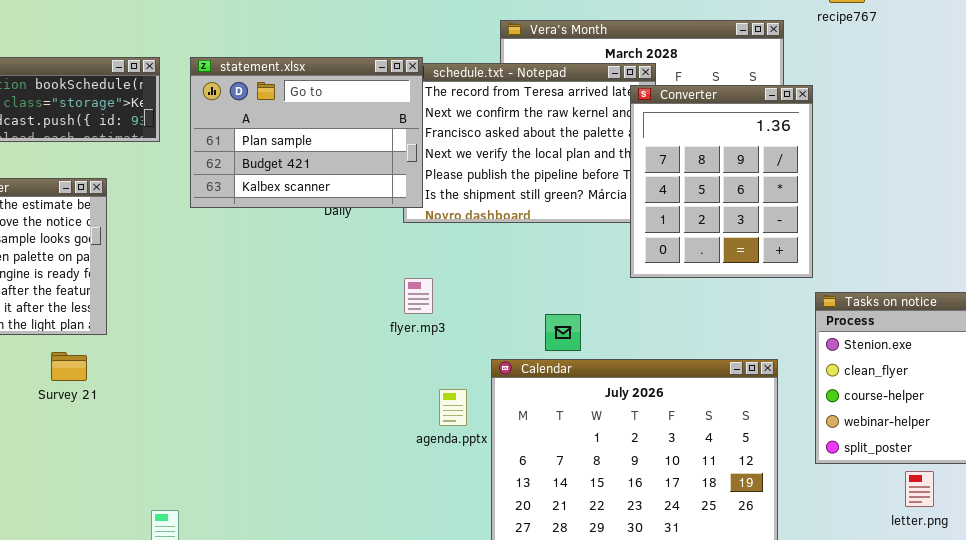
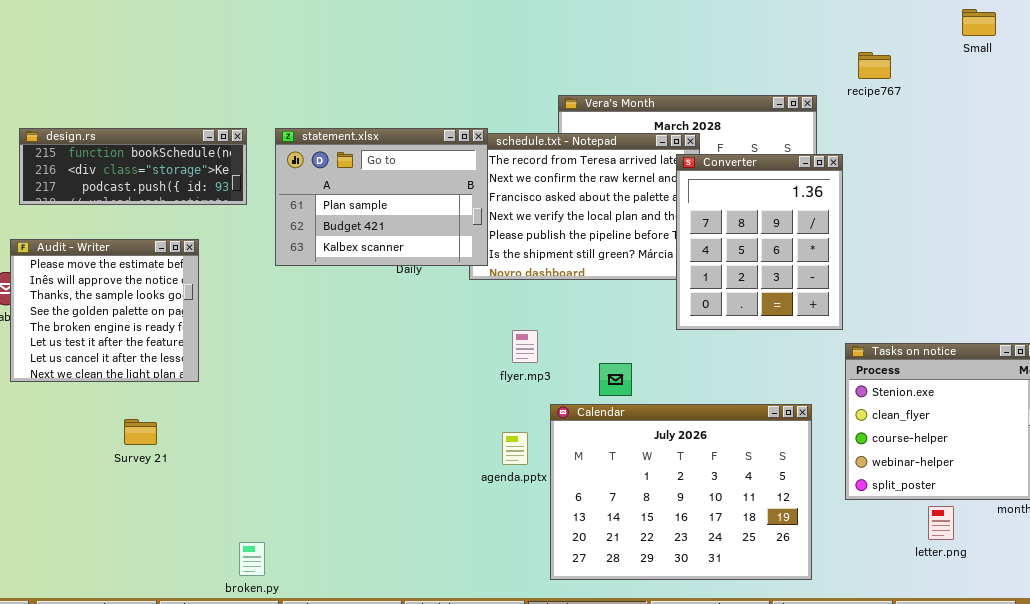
flyer.mp3: [404,278,433,314] -> [512,330,538,363], moved
Survey 21: [51,352,87,381] -> [124,419,157,445], moved

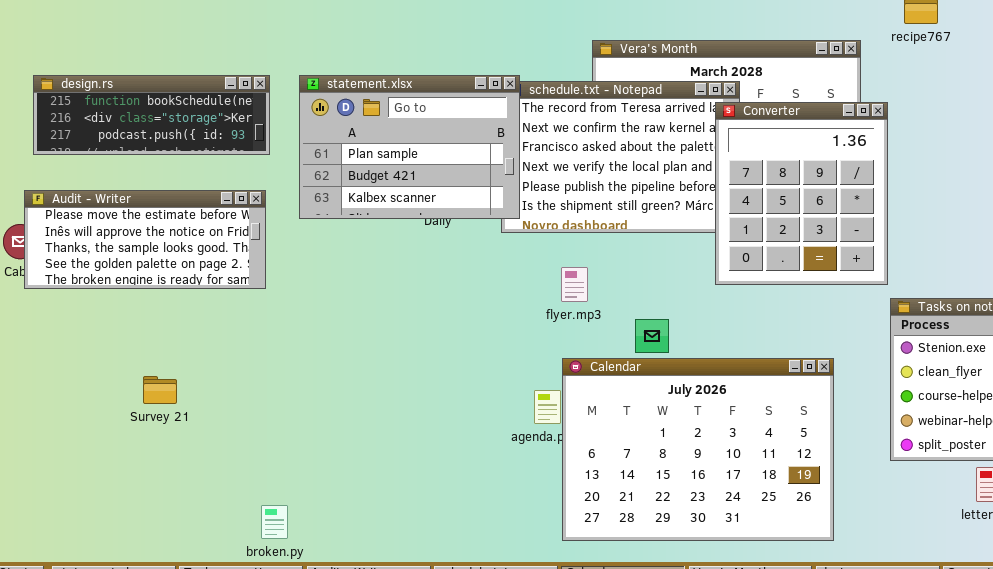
Audit - Writer: [10,239,199,382] -> [24,190,266,289], resized
flyer.mp3: [512,330,538,363] -> [561,267,588,302], moved
Calendar: [550,404,812,580] -> [562,358,834,541], moved

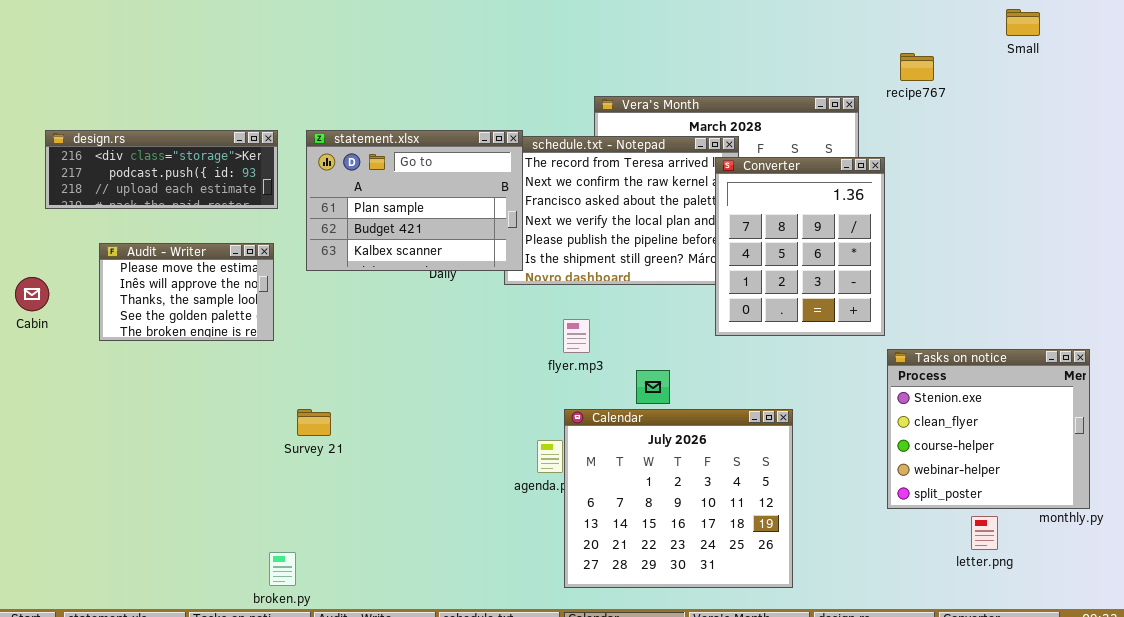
design.rs: [33,75,270,155] -> [45,130,278,209], scrolled down 1 row
Audit - Writer: [24,190,266,289] -> [99,243,274,341], resized
Calendar: [562,358,834,541] -> [564,409,793,588], resized
Survey 21: [143,376,177,404] -> [297,409,331,436], moved

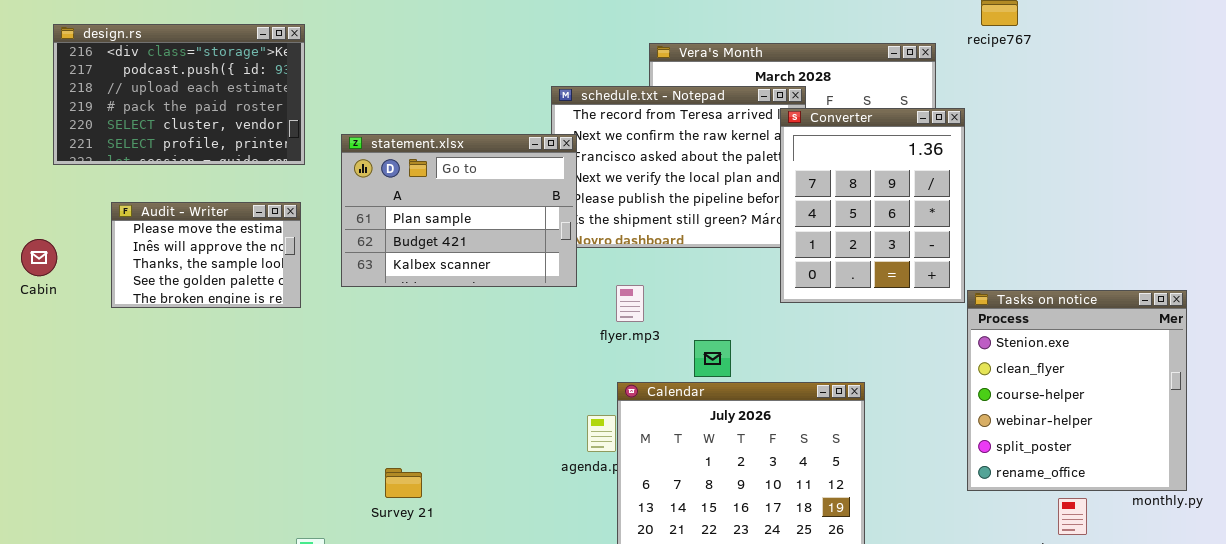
design.rs: [45,130,278,209] -> [53,24,305,165], resized
statement.xlsx: [306,130,523,271] -> [341,134,577,287], moved
Tasks on notice: [887,349,1090,509] -> [967,290,1187,491], resized
Survey 21: [297,409,331,436] -> [385,468,422,498], moved

